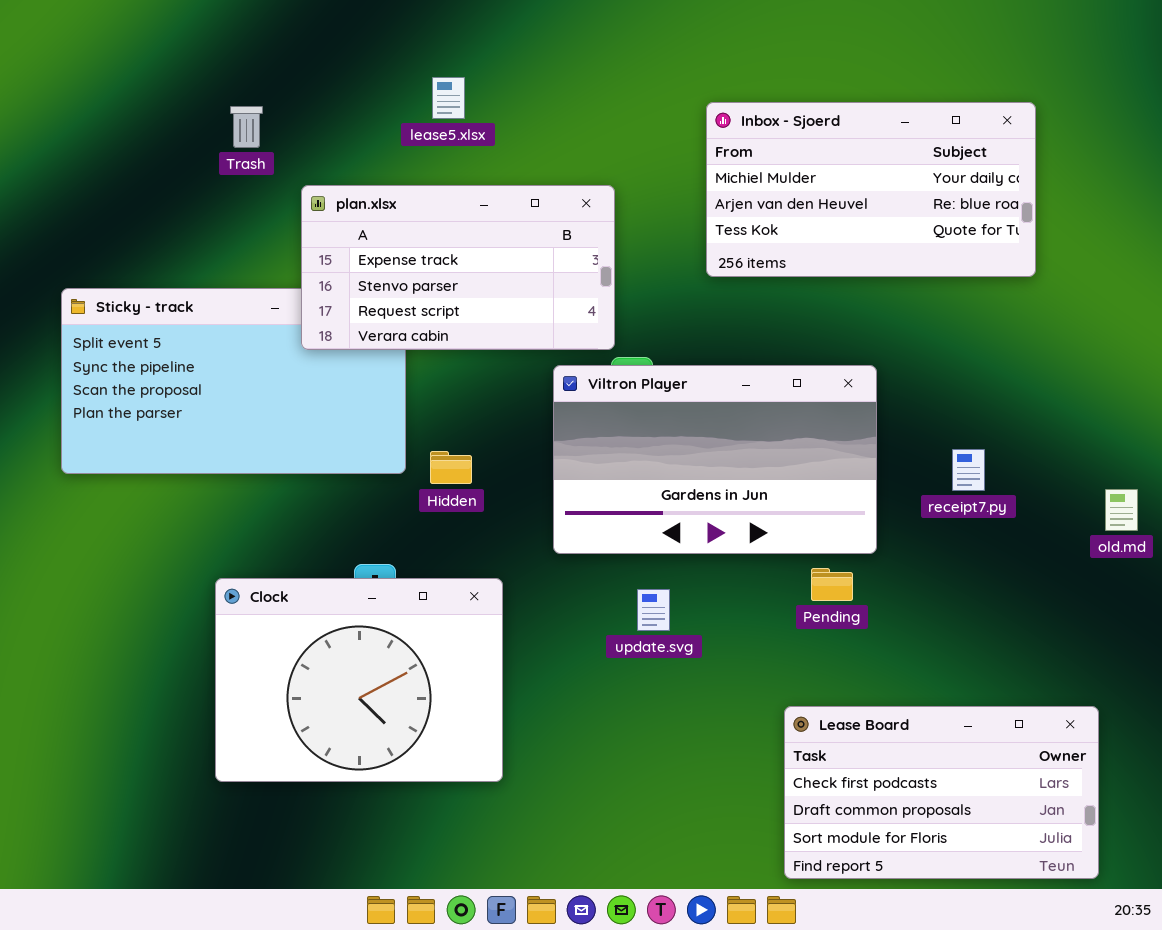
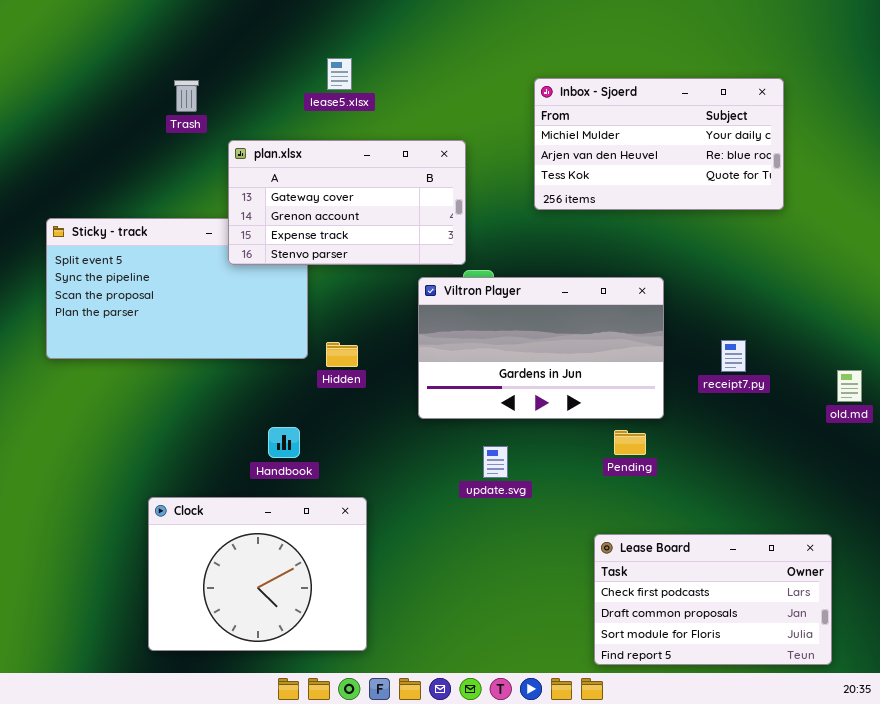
plan.xlsx: [301,185,615,350] -> [228,140,466,265], scrolled up 2 rows
Clock: [215,578,503,782] -> [148,497,367,651], moved

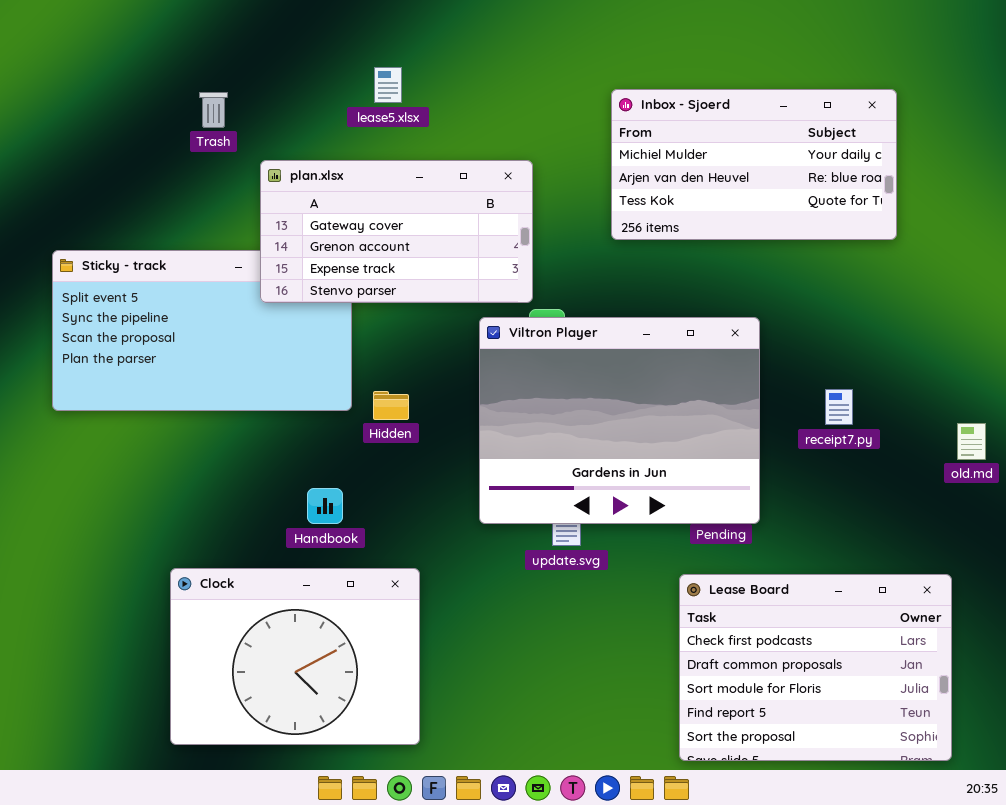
Viltron Player: [418,277,664,419] -> [479,317,760,524], resized
Lease Board: [594,534,832,665] -> [679,574,952,761], resized

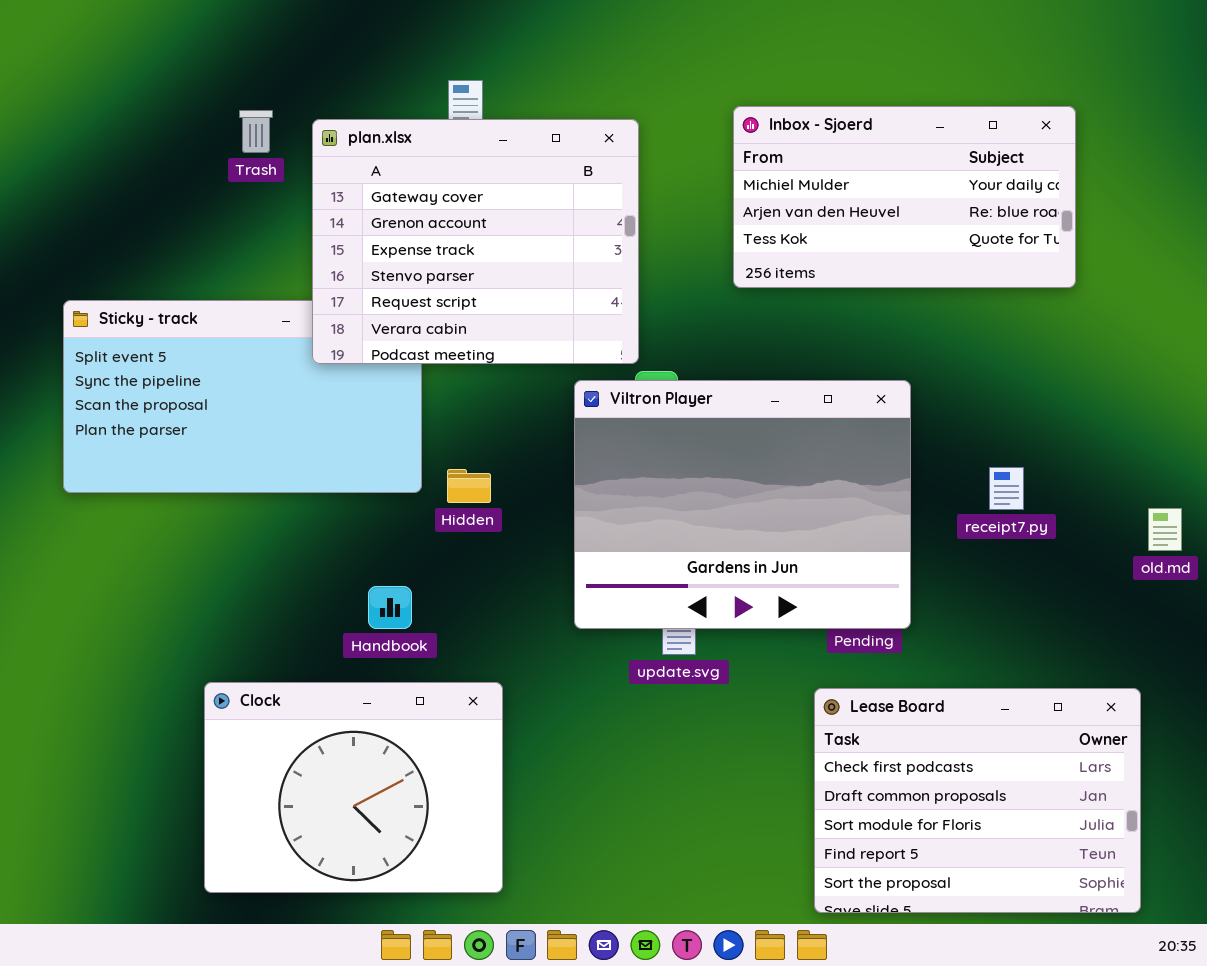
plan.xlsx: [260,160,533,303] -> [312,119,639,364], resized

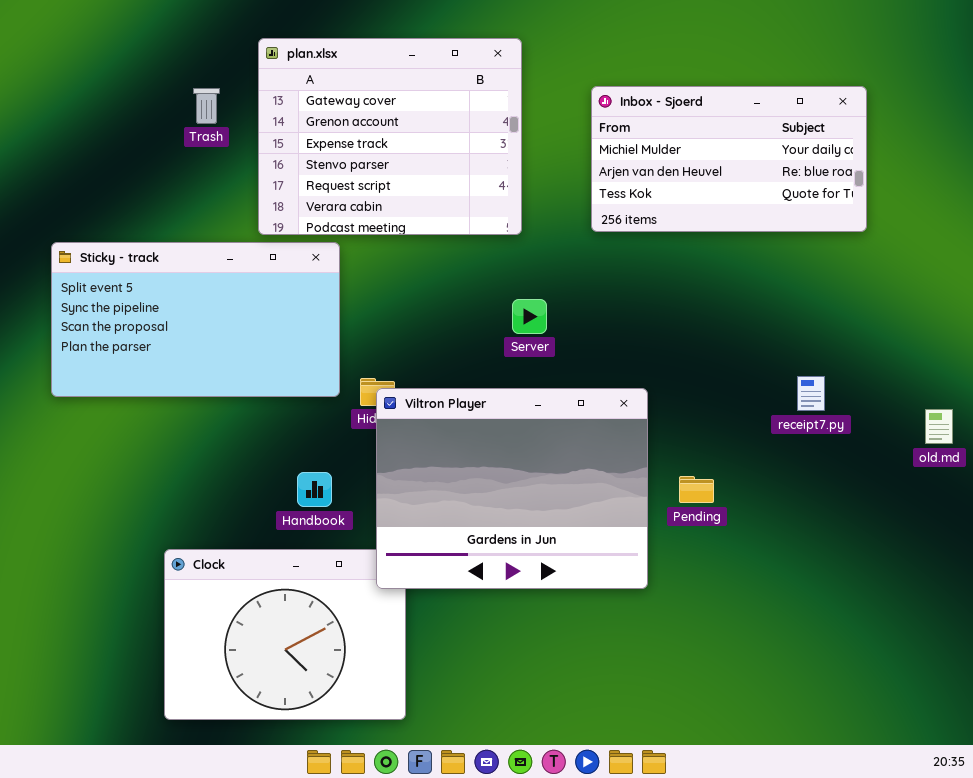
plan.xlsx: [312,119,639,364] -> [258,38,522,235], moved
Viltron Player: [574,380,911,629] -> [376,388,648,589], moved
Lease Board: [814,688,1141,913] -> none, closed

